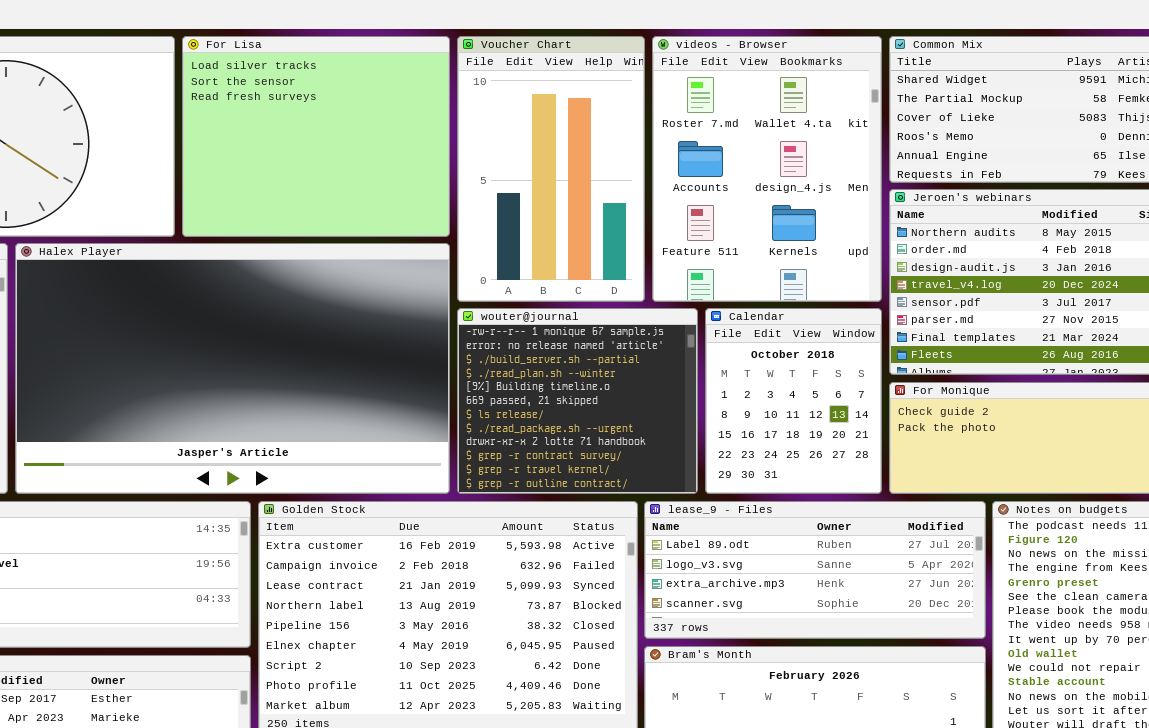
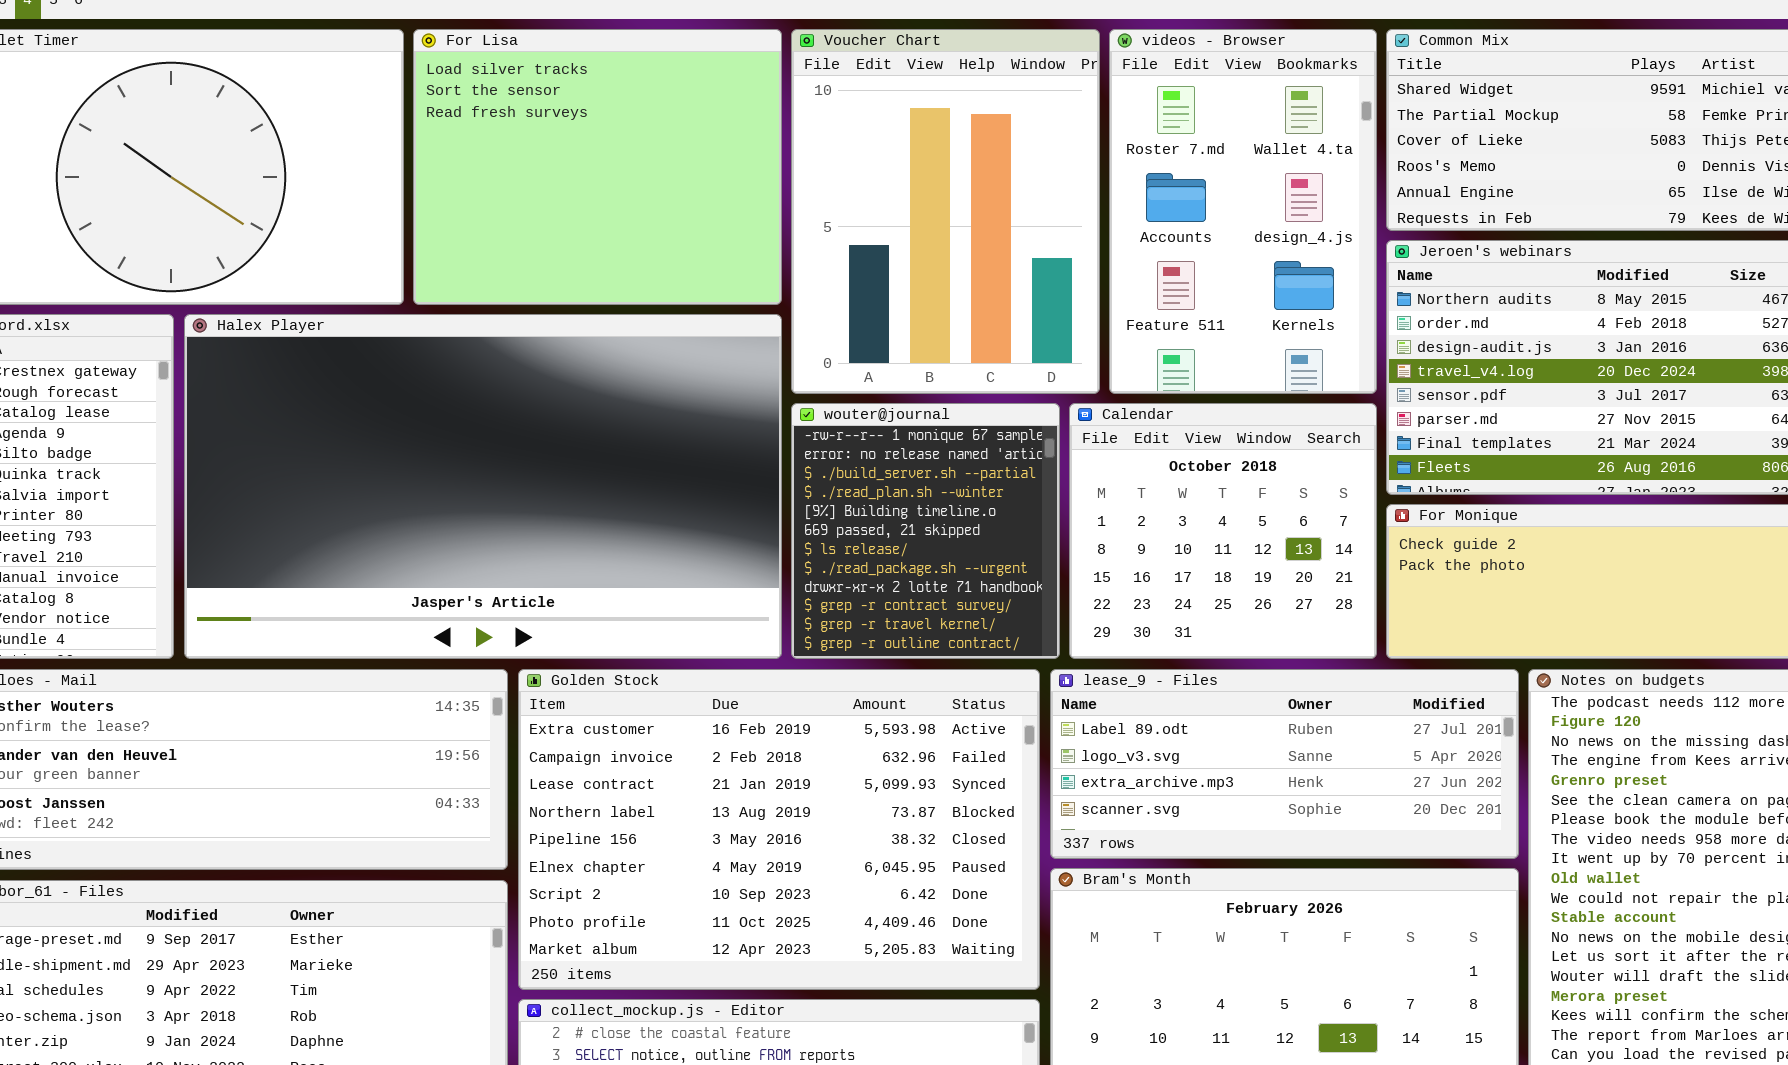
Voucher Chart: [457,36,645,302] -> [791,29,1100,394], resized
videos - Browser: [652,36,882,302] -> [1109,29,1377,394], resized
wouter@journal: [457,308,698,494] -> [791,403,1060,659], resized
Calendar: [705,308,882,494] -> [1069,403,1377,659], resized

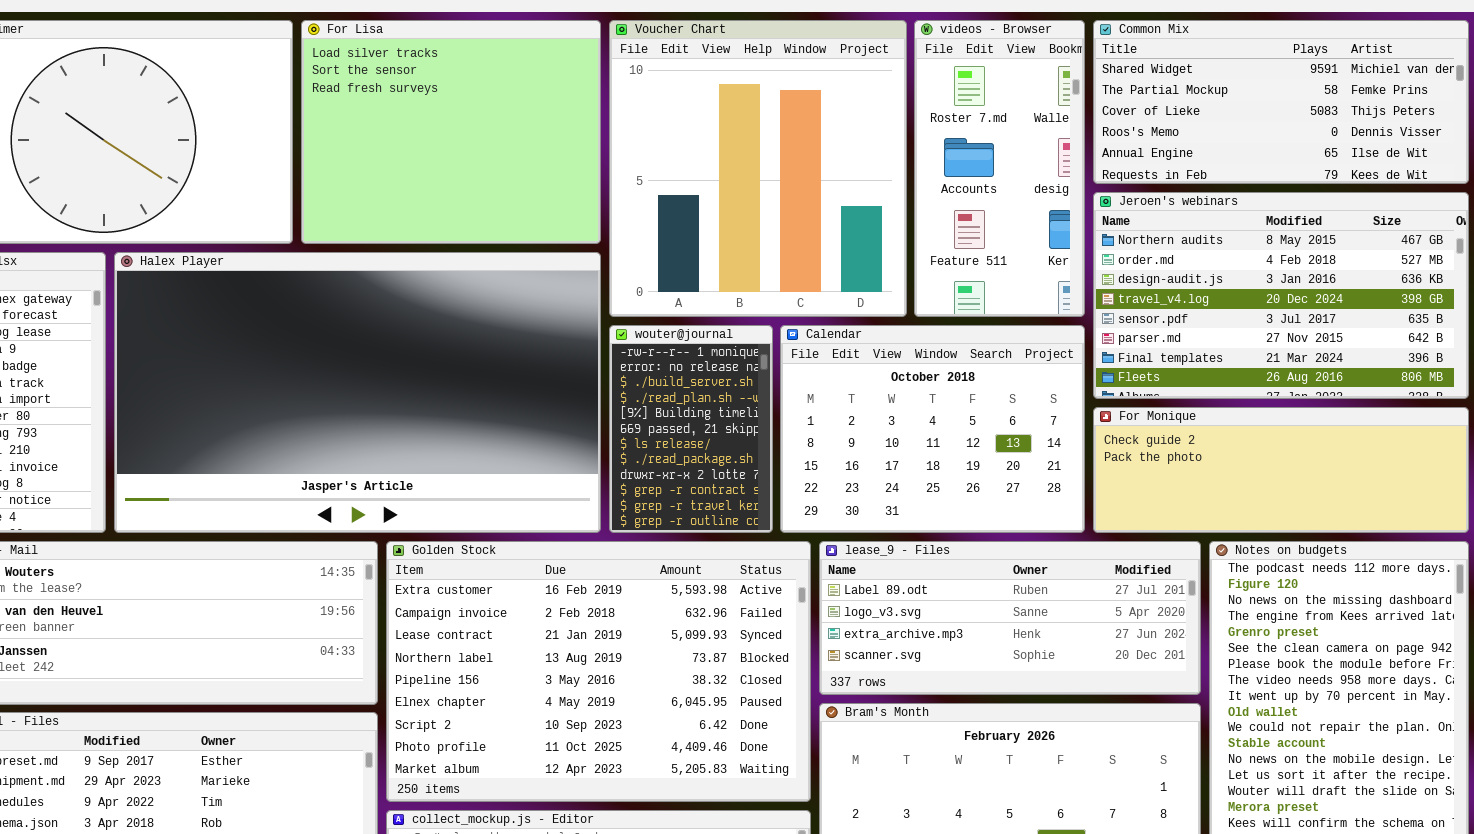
Voucher Chart: [791,29,1100,394] -> [609,20,907,317], resized
videos - Browser: [1109,29,1377,394] -> [914,20,1085,317], resized
wouter@journal: [791,403,1060,659] -> [609,325,773,533], resized
Calendar: [1069,403,1377,659] -> [780,325,1085,533], resized

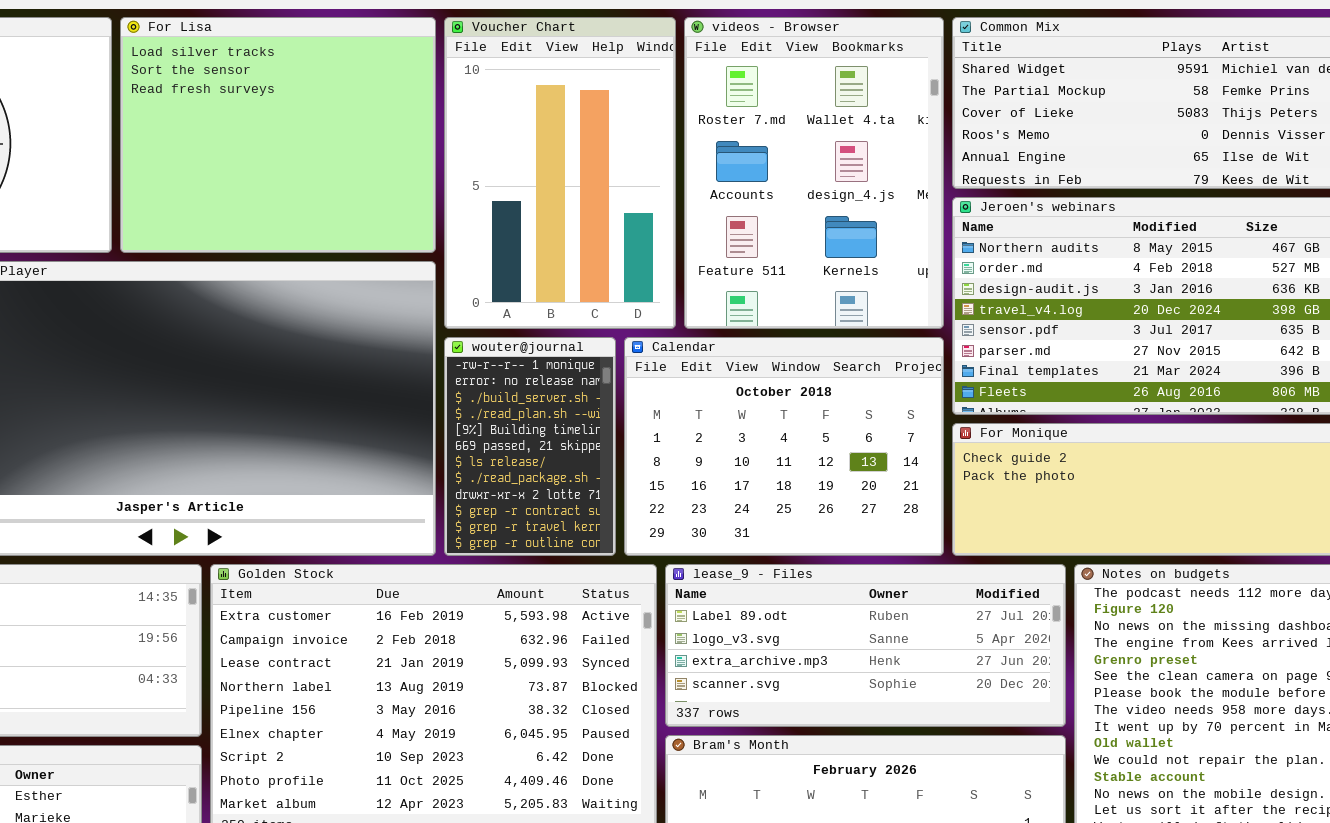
Voucher Chart: [609,20,907,317] -> [444,17,676,329], resized
videos - Browser: [914,20,1085,317] -> [684,17,944,329], resized

